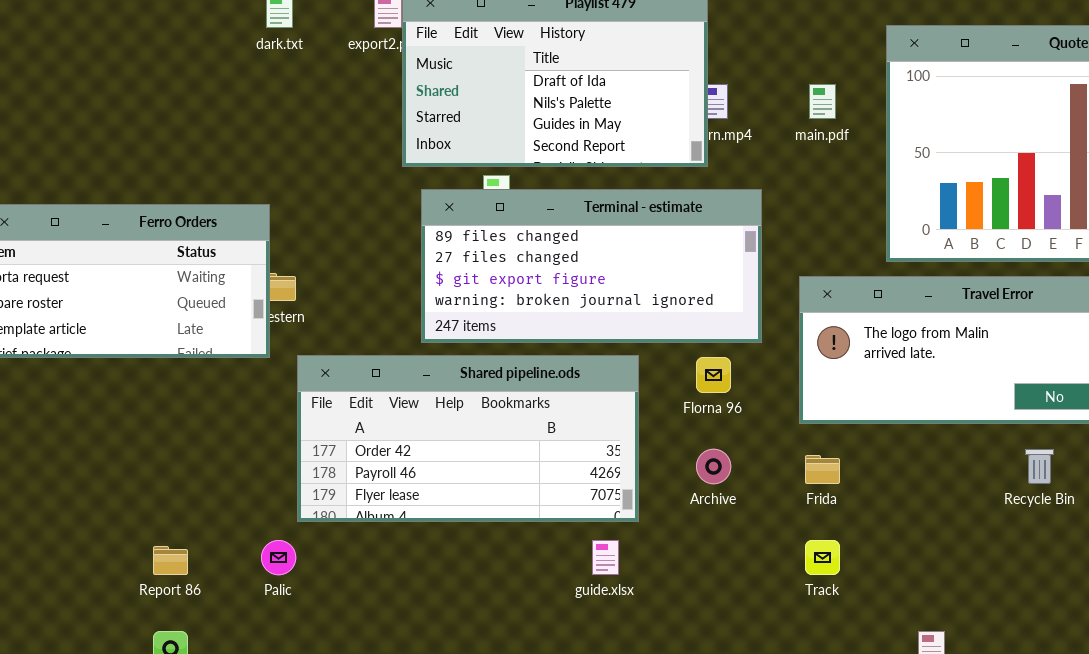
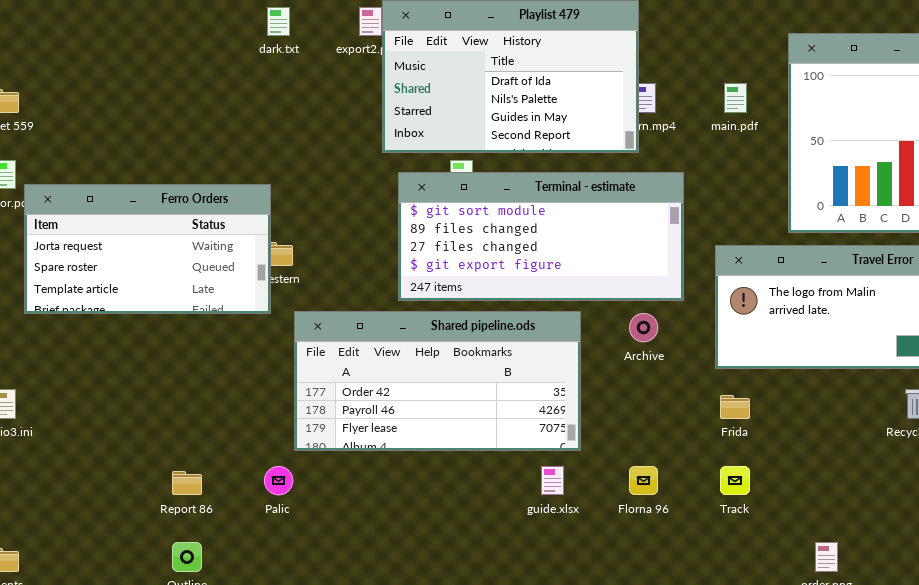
Terminal - estimate: [421,189,762,343] -> [398,172,684,301], scrolled up 1 row
Florna 96: [696,357,731,393] -> [629,466,658,495], moved
Archive: [696,449,731,484] -> [629,313,658,342], moved

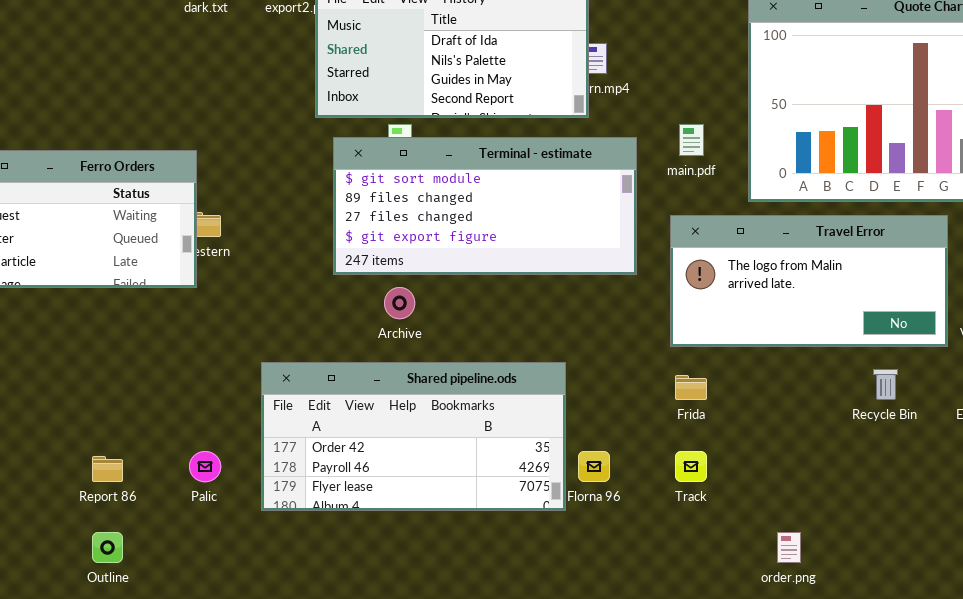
main.pdf: [724,83,747,113] -> [679,124,704,156], moved
Shared pipeline.ods: [294,311,581,451] -> [261,362,566,511], moved
Archive: [629,313,658,342] -> [384,287,415,319], moved

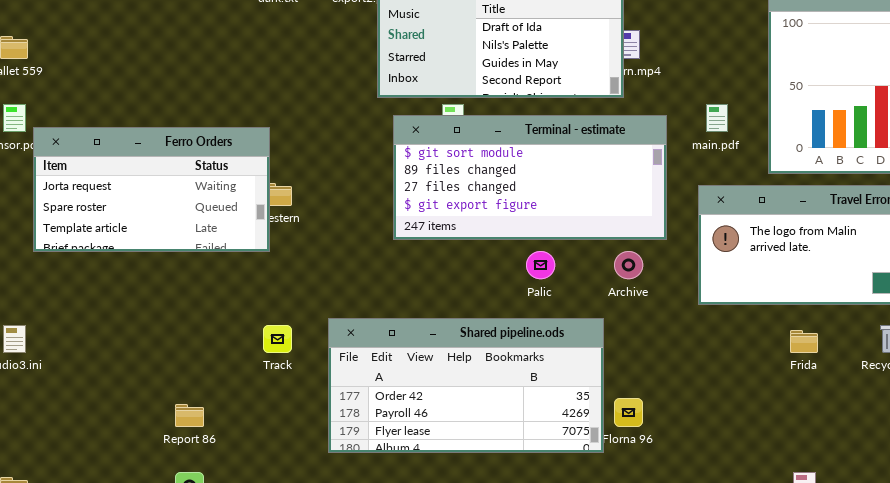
Archive: [384,287,415,319] -> [614,251,643,279], moved
Frida: [675,375,707,400] -> [790,330,818,353], moved
Palic: [189,451,221,482] -> [526,251,555,279], moved
Track: [675,451,707,482] -> [263,325,292,353], moved

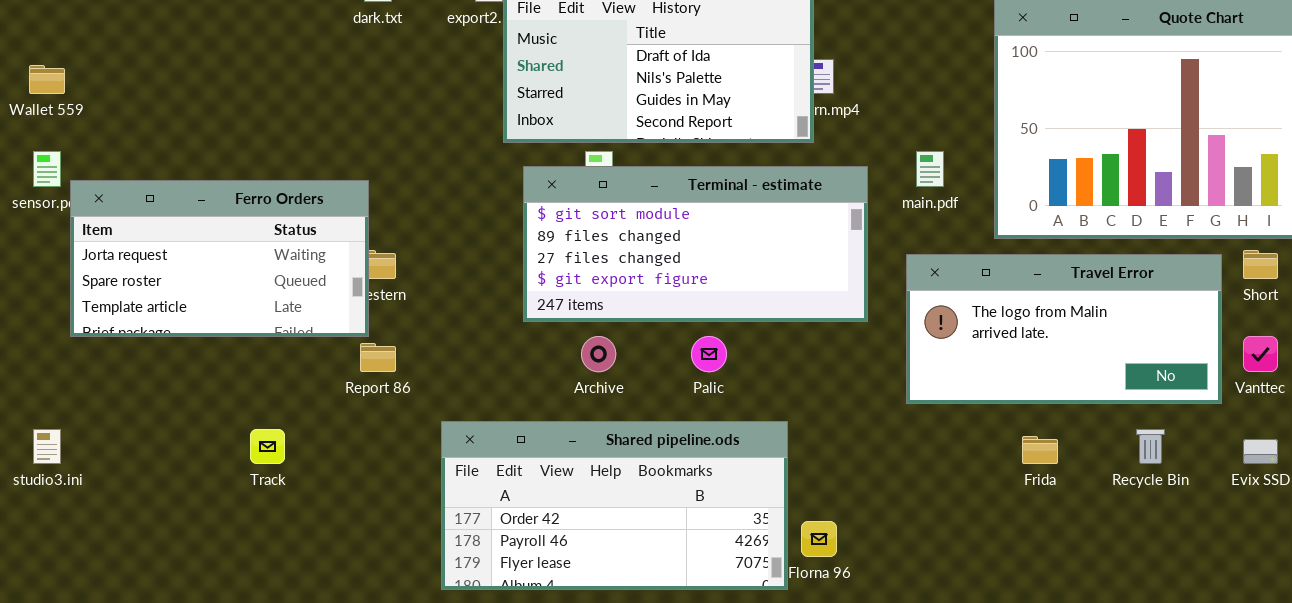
Archive: [614,251,643,279] -> [581,336,616,372], moved
Track: [263,325,292,353] -> [250,429,285,464], moved
Report 86: [175,404,204,427] -> [360,343,396,372], moved

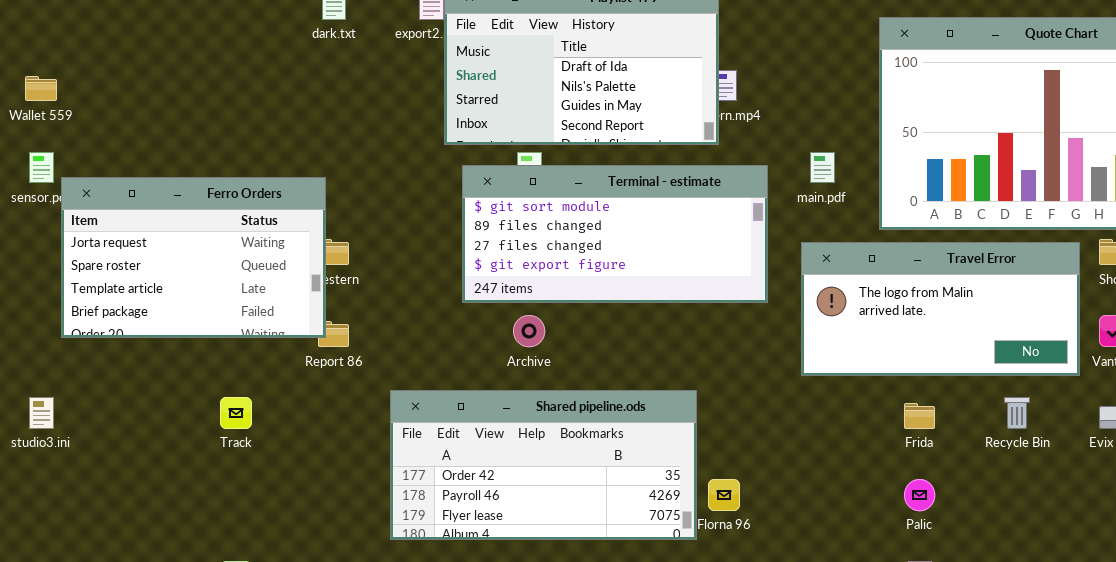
Ferro Orders: [70,180,369,337] -> [61,177,326,338], resized
Palic: [691,336,727,372] -> [904,479,935,511], moved

